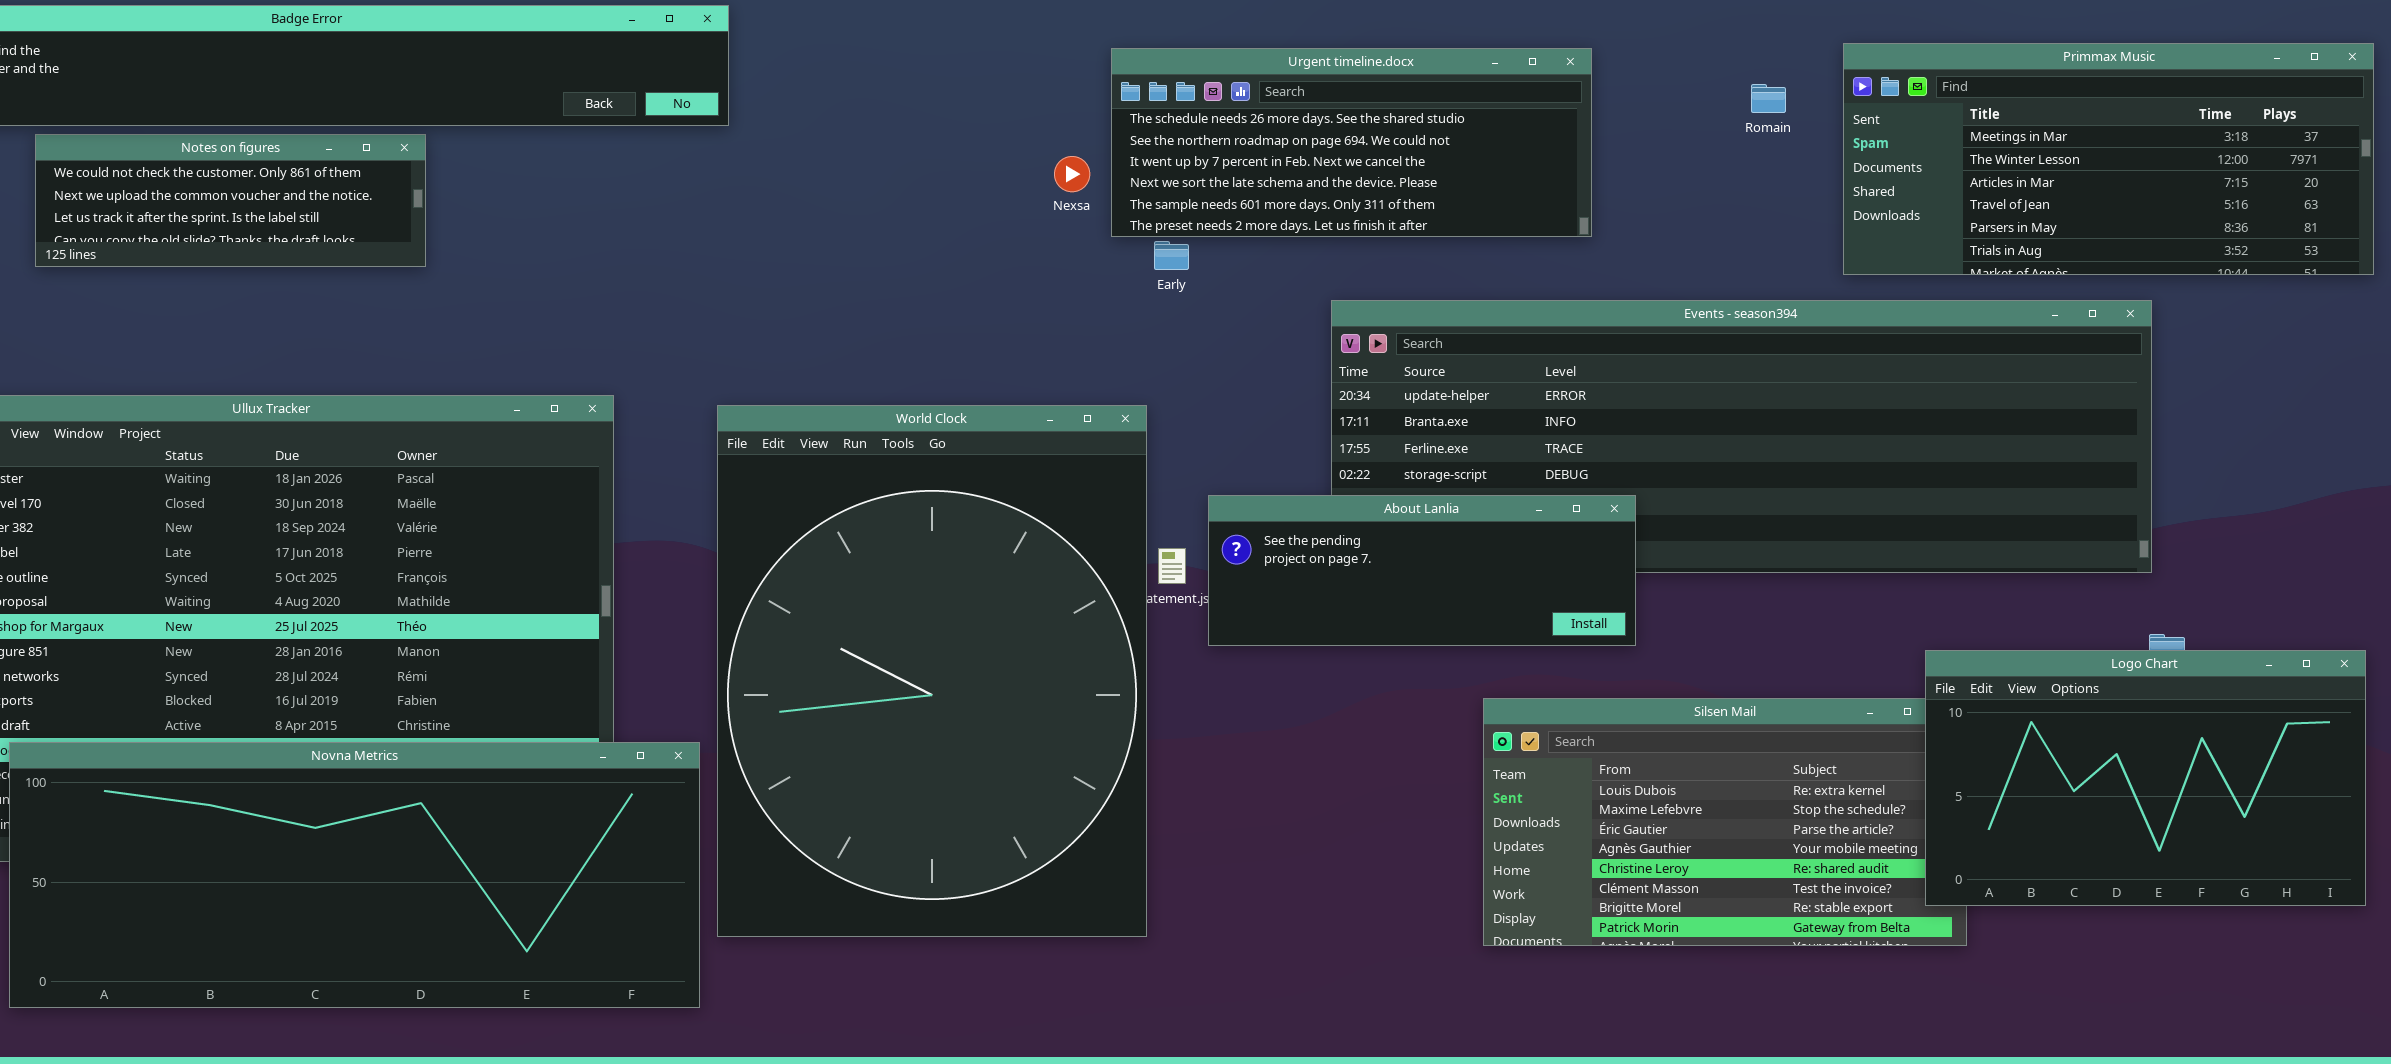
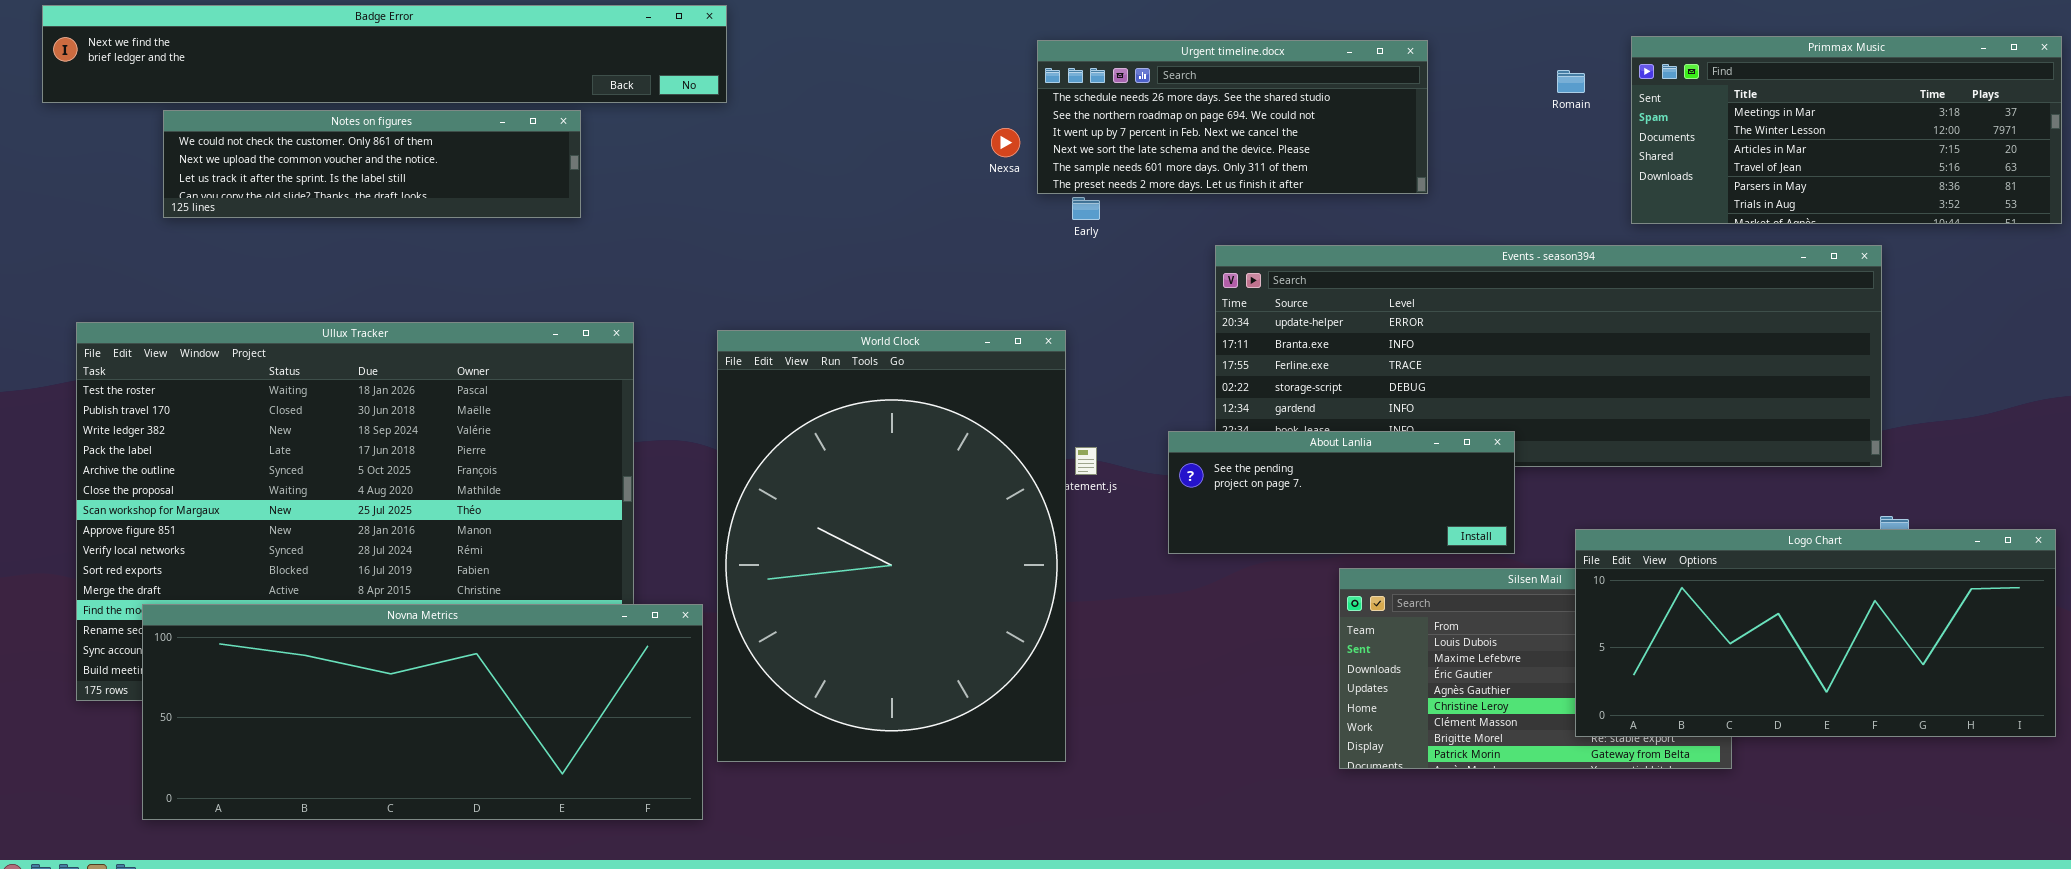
Notes on figures: [35,134,426,267] -> [163,110,581,218], resized
About Lanlia: [1208,495,1636,646] -> [1168,431,1515,554], moved
Logo Chart: [1925,650,2366,906] -> [1575,529,2056,737], resized

